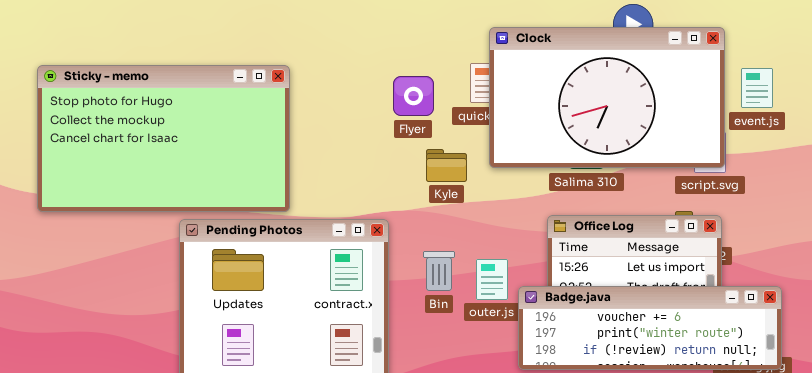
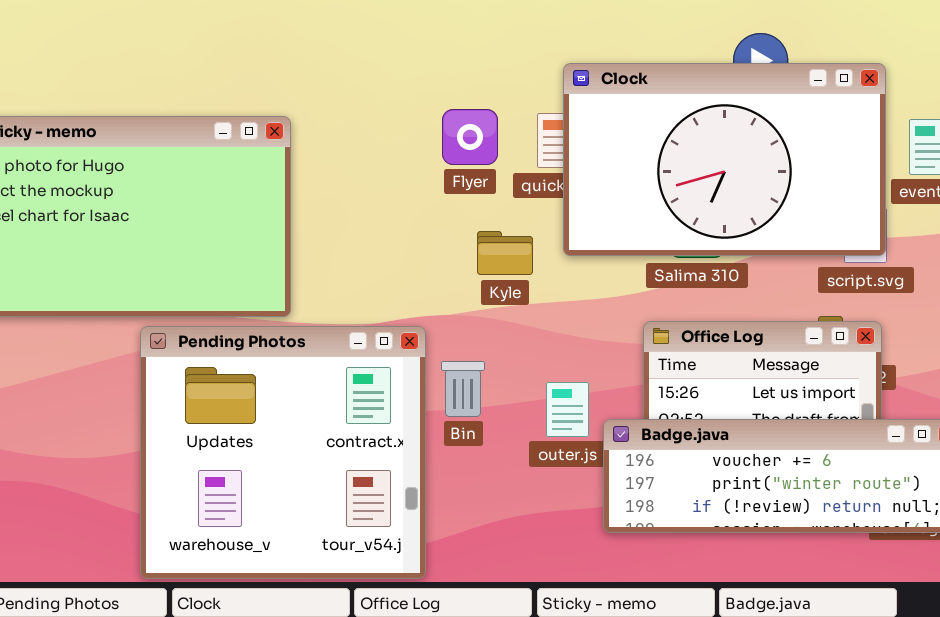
Flyer: [393,76,434,116] -> [442,109,498,165], moved
Bin: [423,251,455,291] -> [441,361,485,417], moved

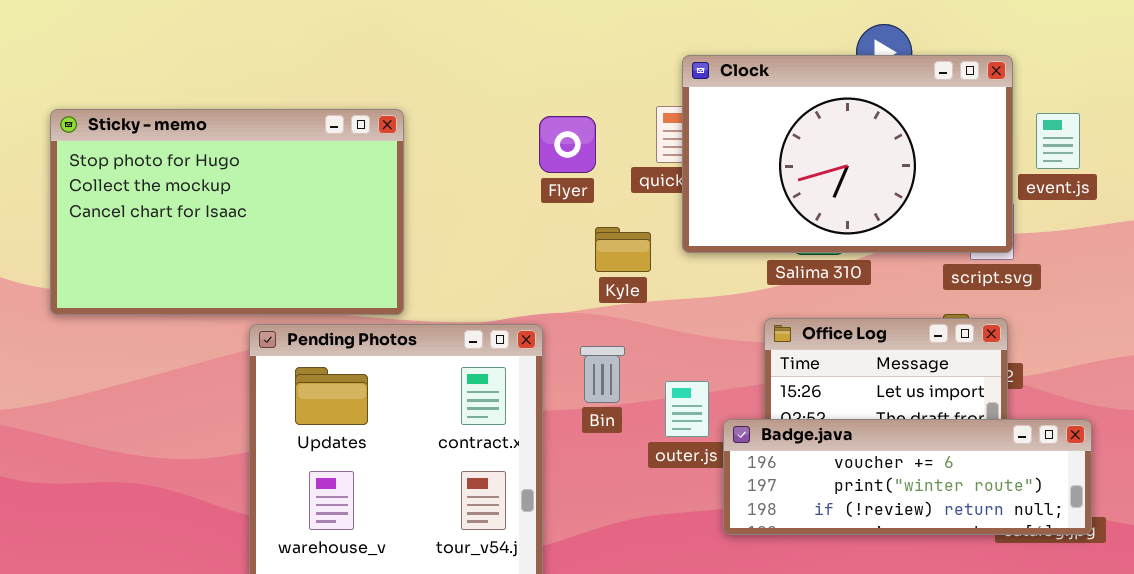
Flyer: [442,109,498,165] -> [539,116,596,173], moved
Bin: [441,361,485,417] -> [580,346,625,403], moved

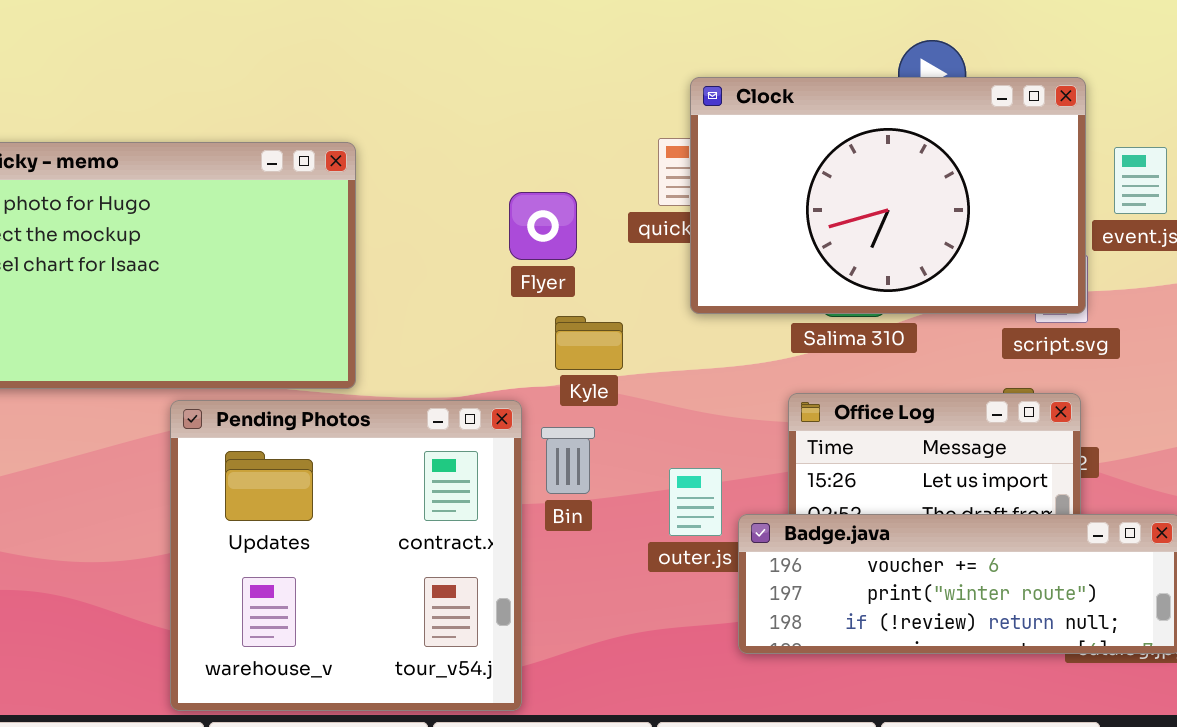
Flyer: [539,116,596,173] -> [509,192,577,260], moved
Kyle: [595,227,651,272] -> [555,316,623,370], moved
Bin: [580,346,625,403] -> [541,427,595,494], moved

